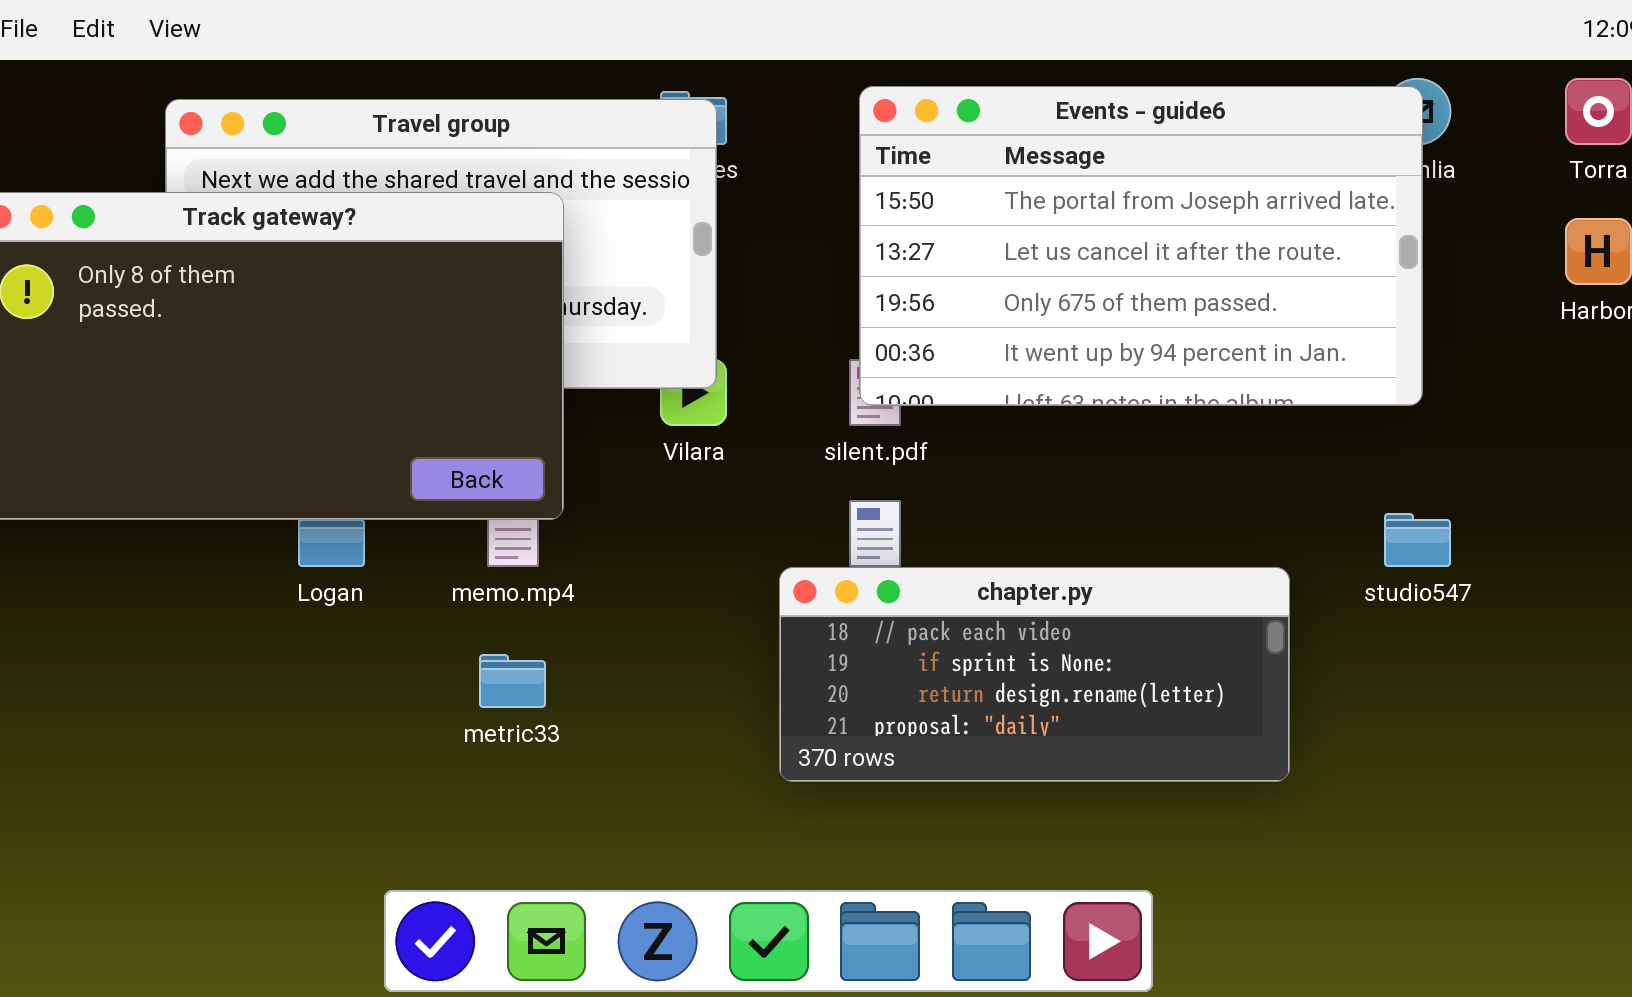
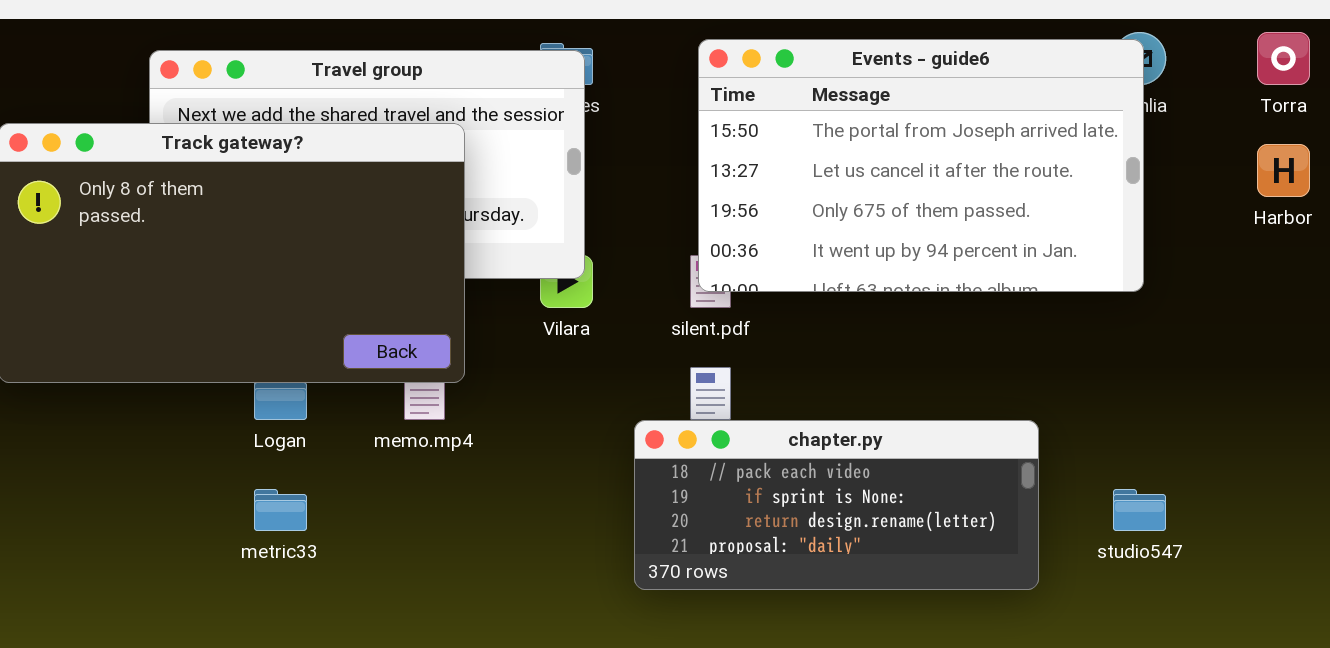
studio547: [1384,513,1451,567] -> [1113,489,1166,531], moved
metric33: [479,654,546,708] -> [254,489,307,531], moved

